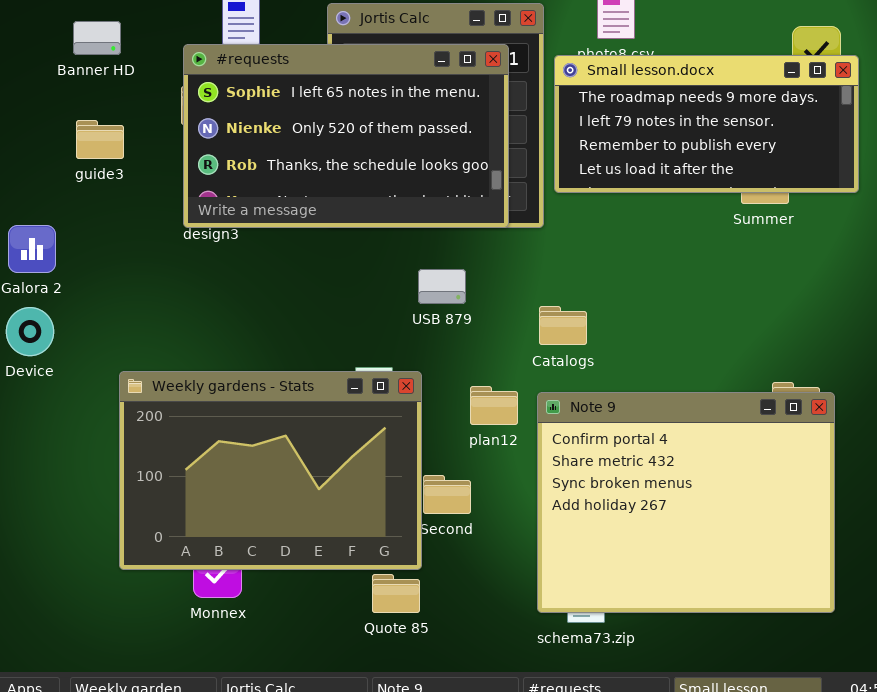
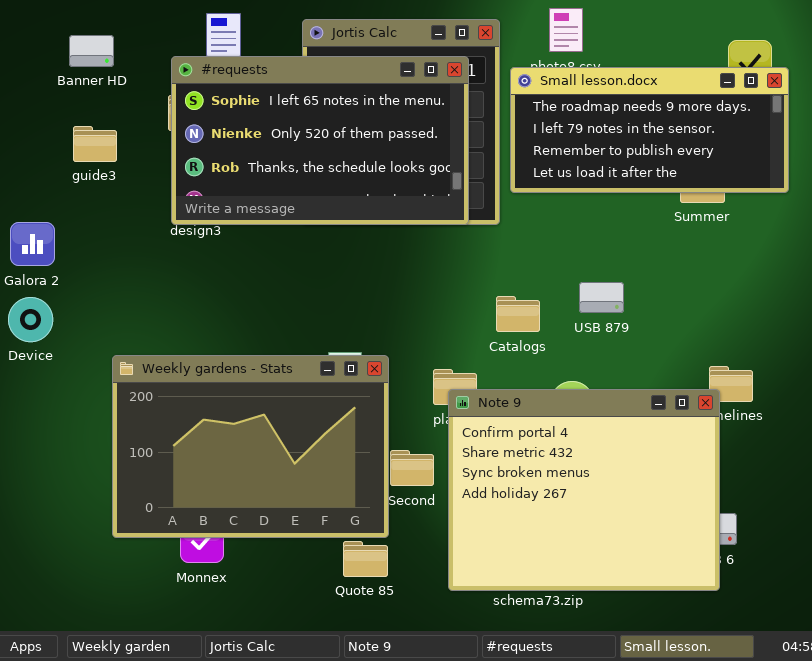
USB 879: [418,269,466,304] -> [579,282,624,313], moved
Note 9: [537,392,835,613] -> [448,389,720,591], moved

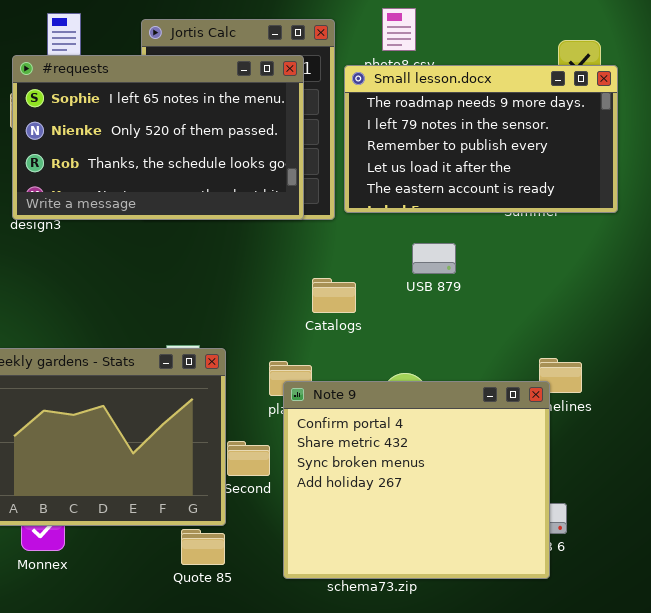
Small lesson.docx: [510,67,789,193] -> [344,65,618,213], resized
USB 879: [579,282,624,313] -> [412,243,456,274], moved
Catalogs: [496,296,540,332] -> [312,278,356,313], moved

